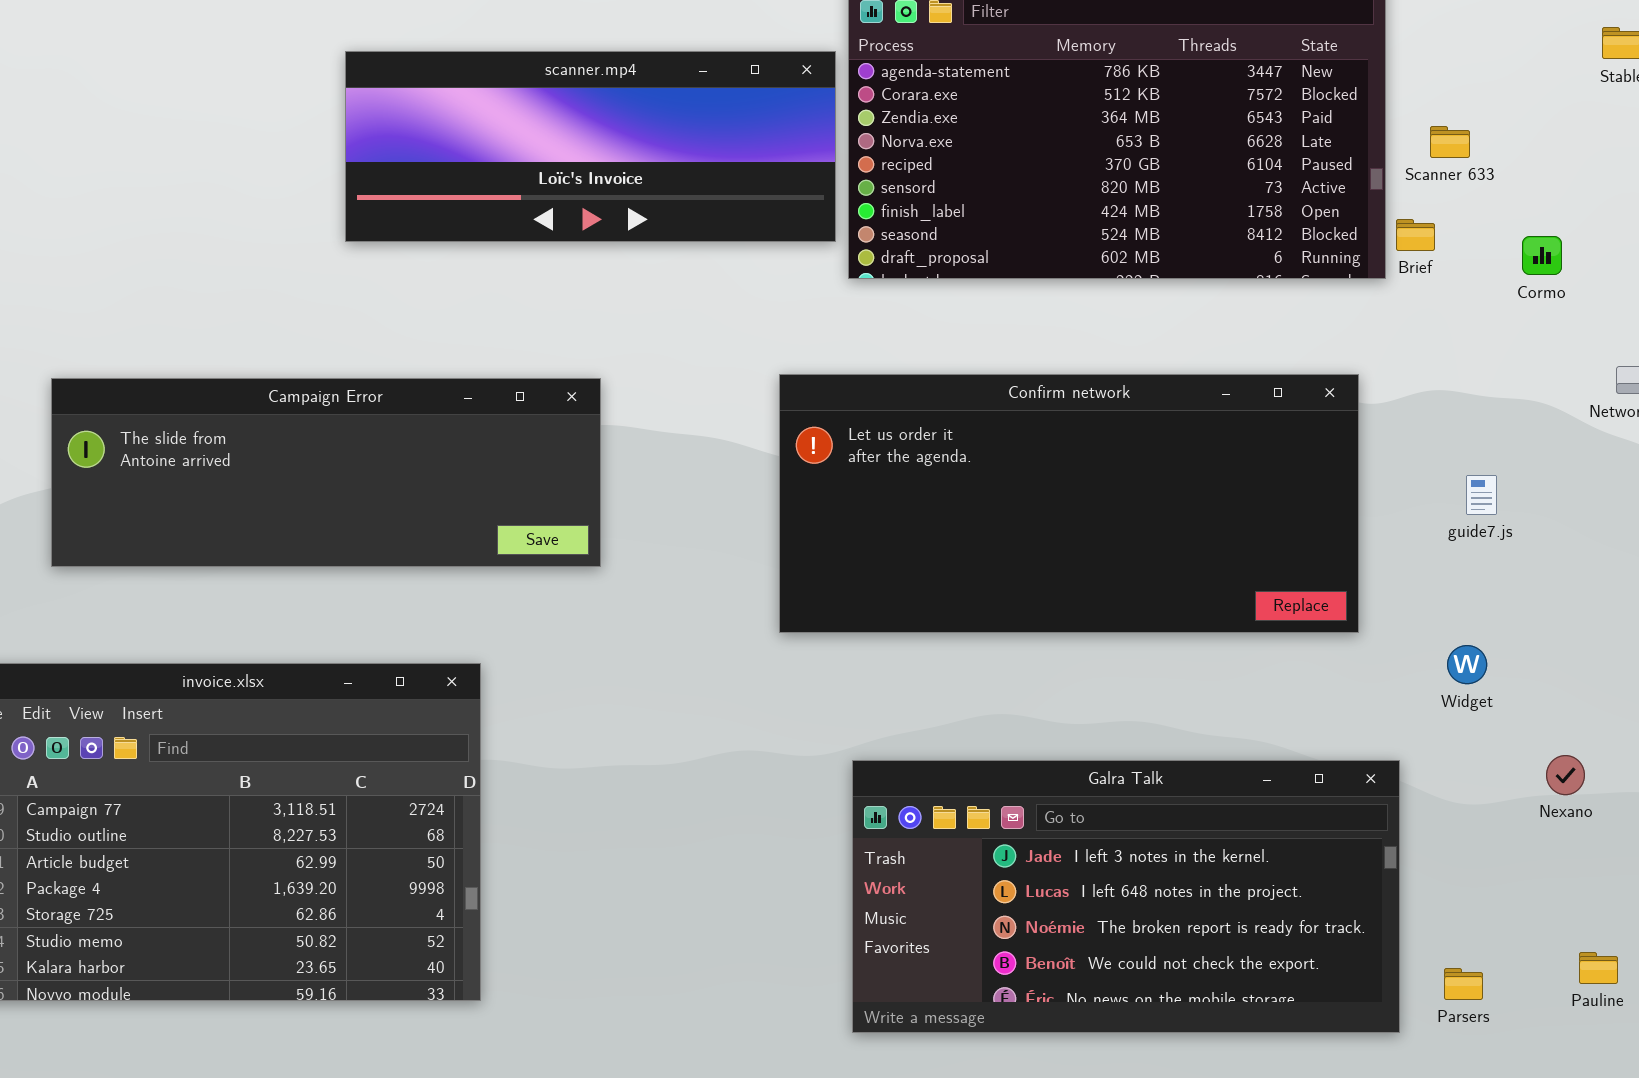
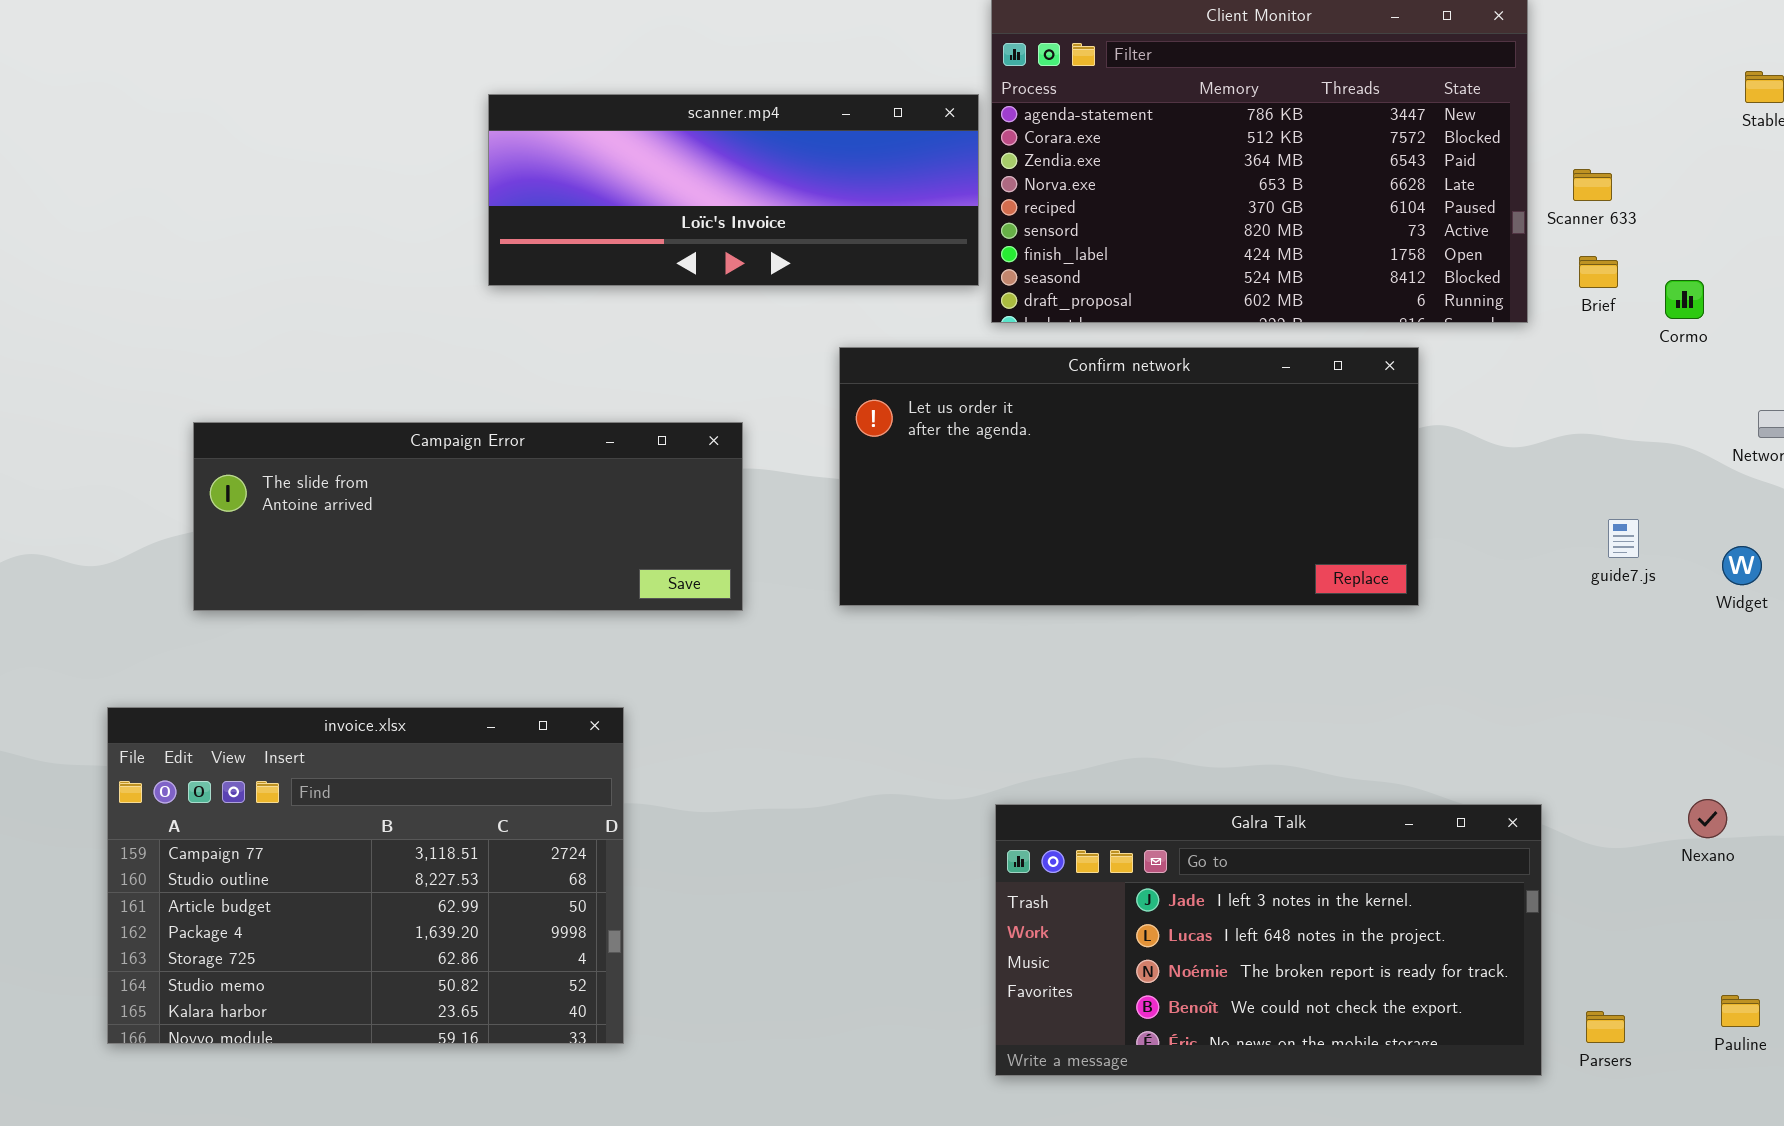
Brief: [1396,219,1435,251] -> [1579,256,1618,288], moved
Confirm network: [779,374,1359,633] -> [839,347,1419,606], moved
Widget: [1447,645,1487,684] -> [1722,546,1762,585], moved

